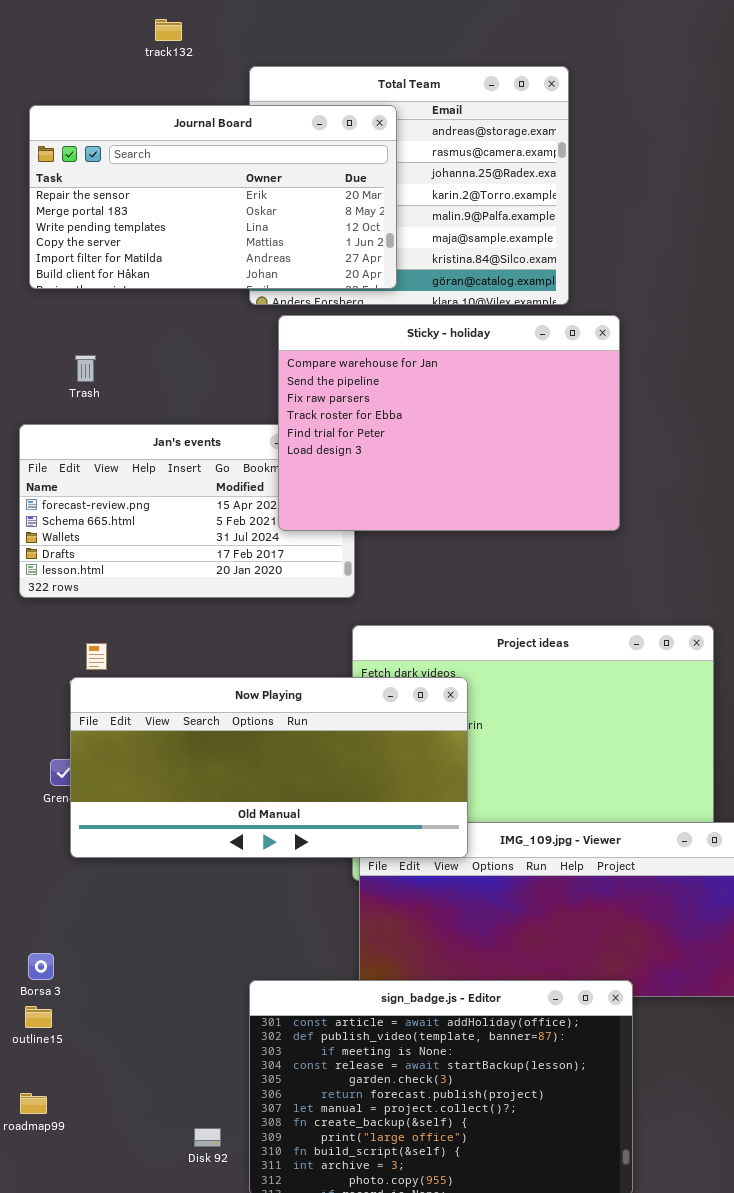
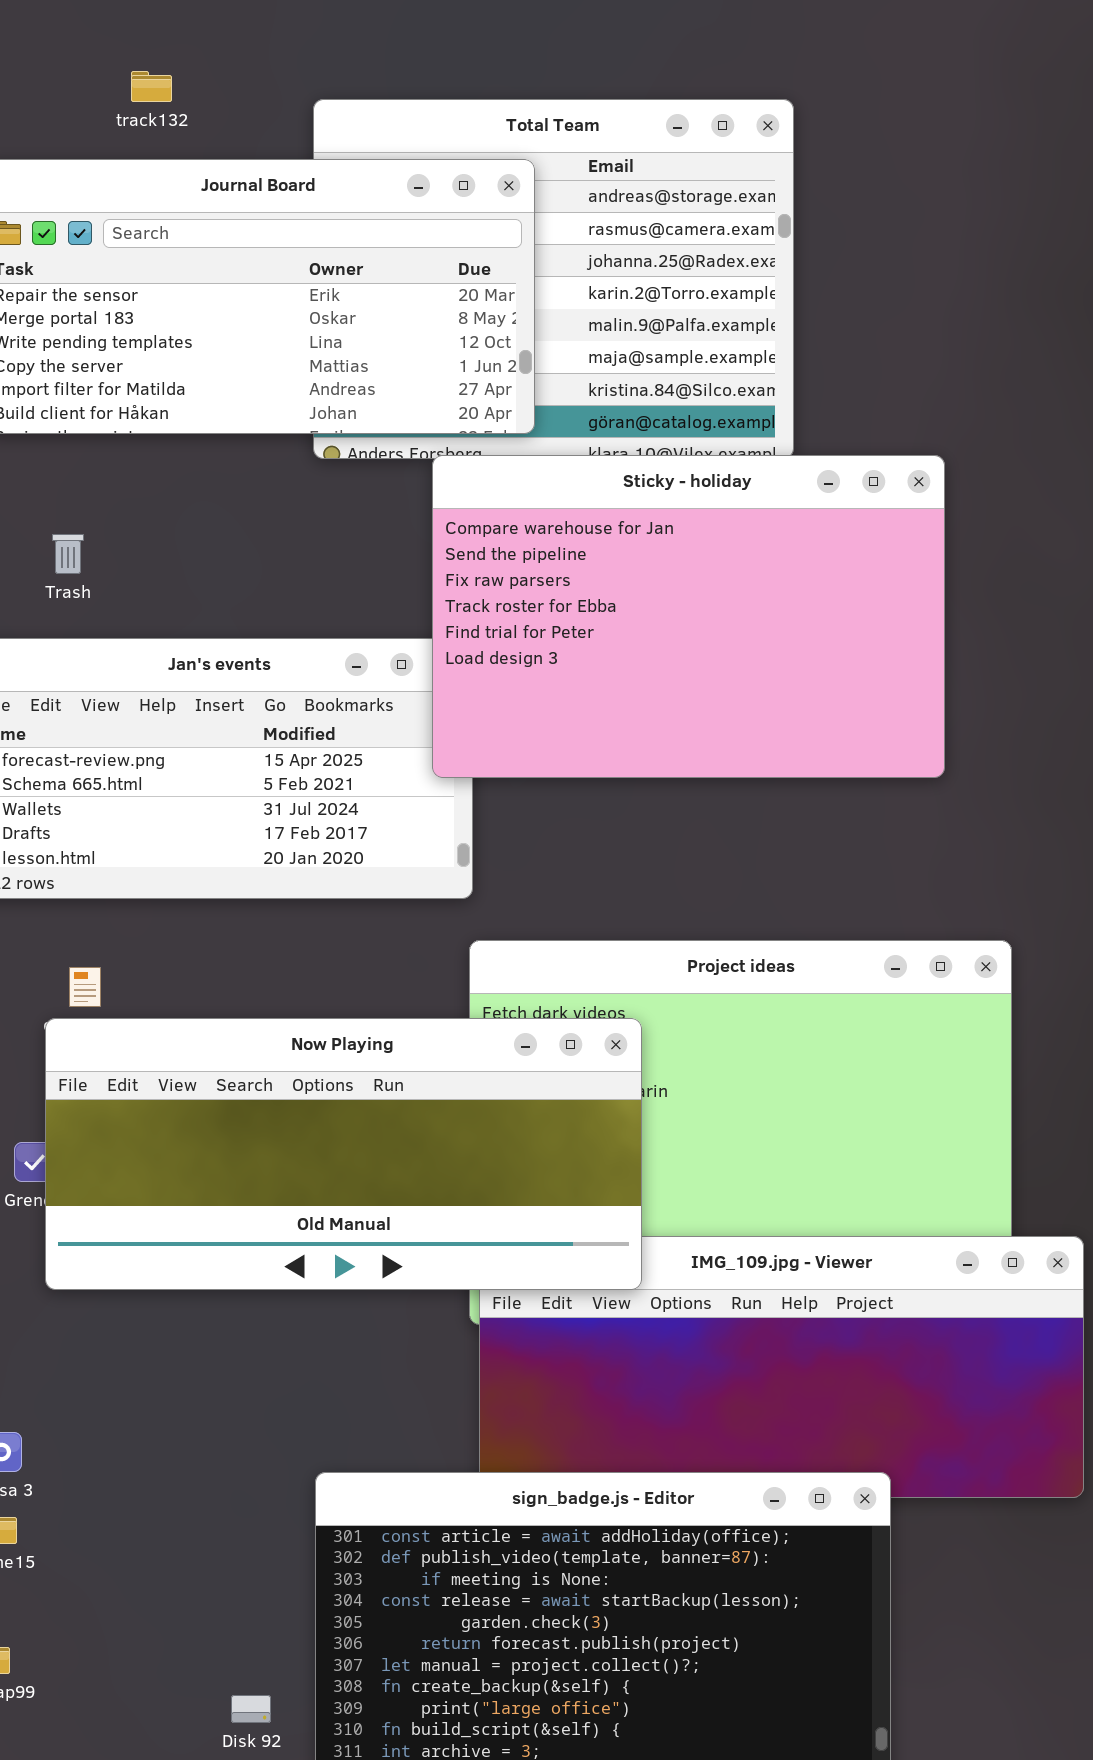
track132: [155,19,182,41] -> [131,71,172,102], moved
Sticky - holiday: [278,315,620,531] -> [432,455,945,778], moved

